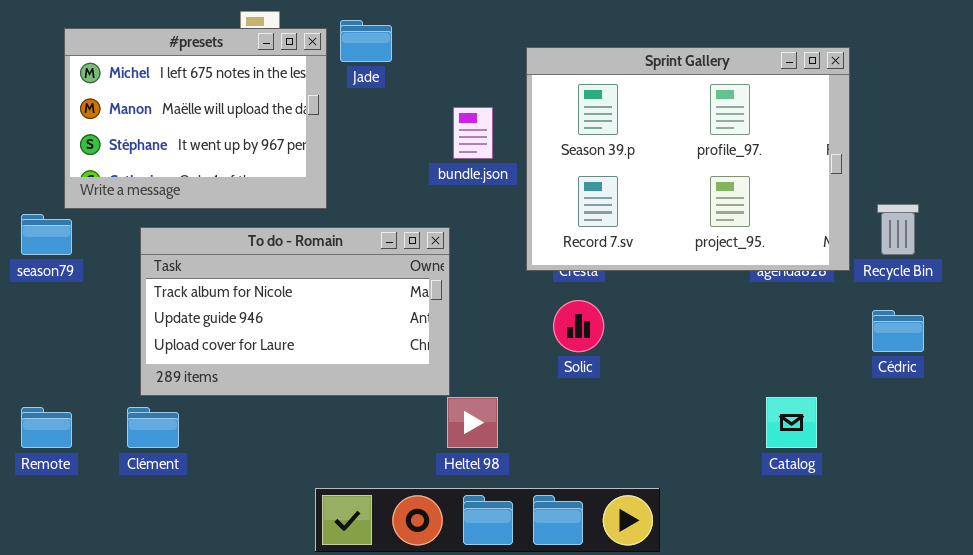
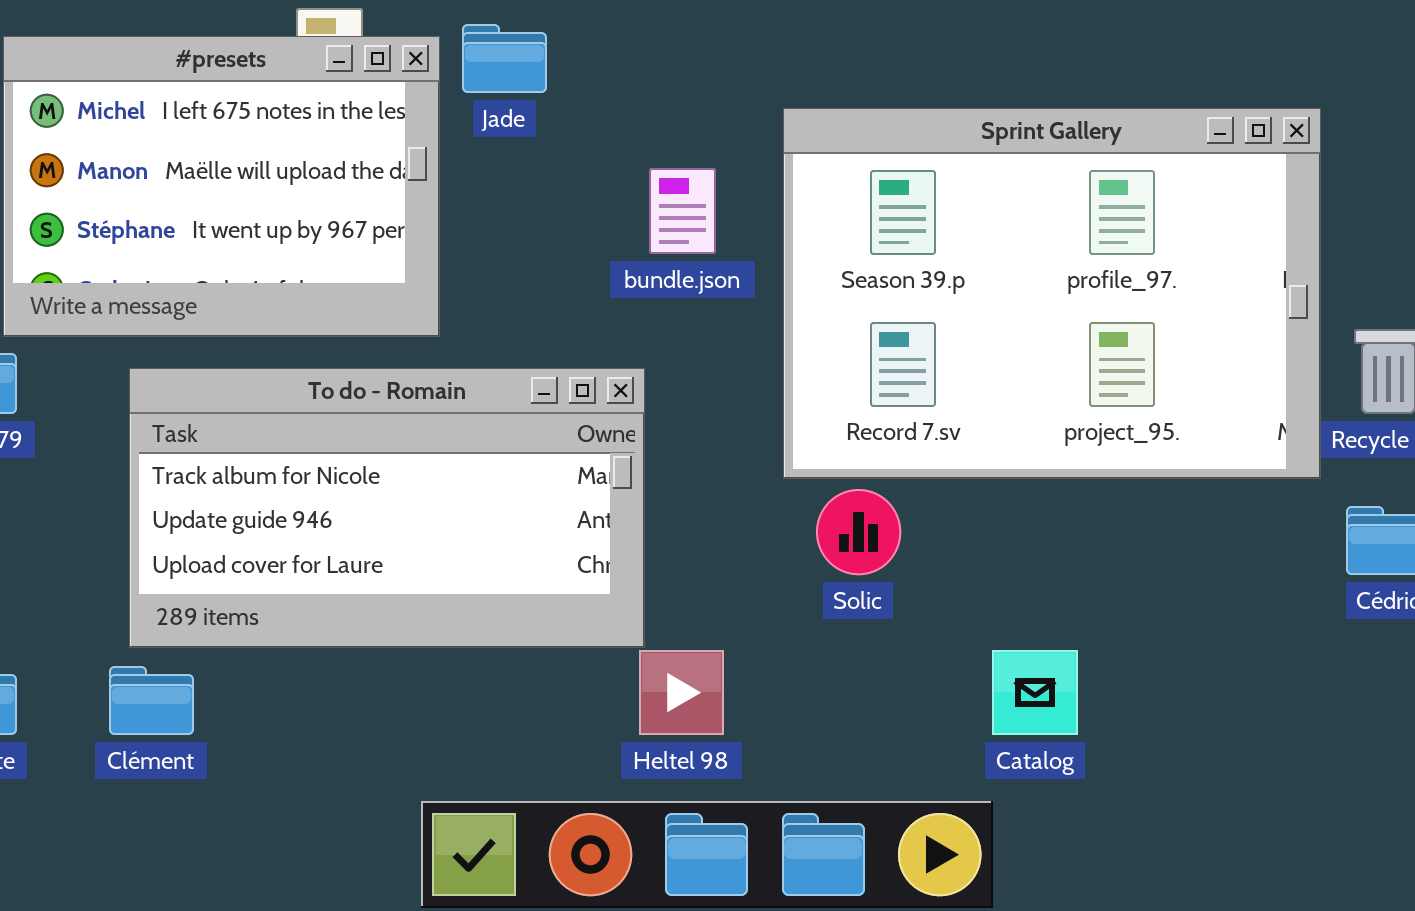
Sprint Gallery: [526,47,850,271] -> [783,108,1321,479], moved
Catalog: [766,397,817,448] -> [992,650,1078,735], moved

